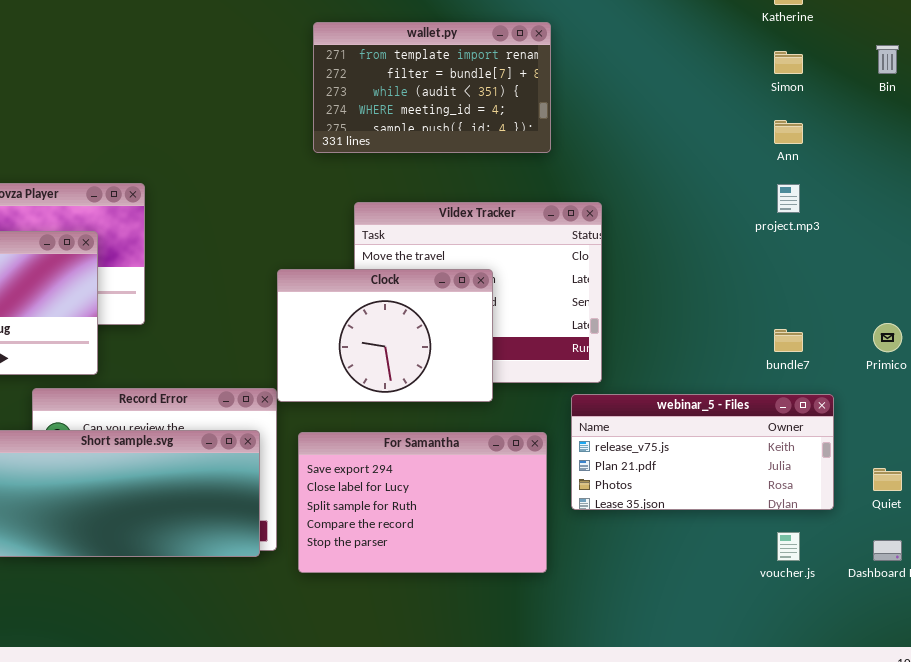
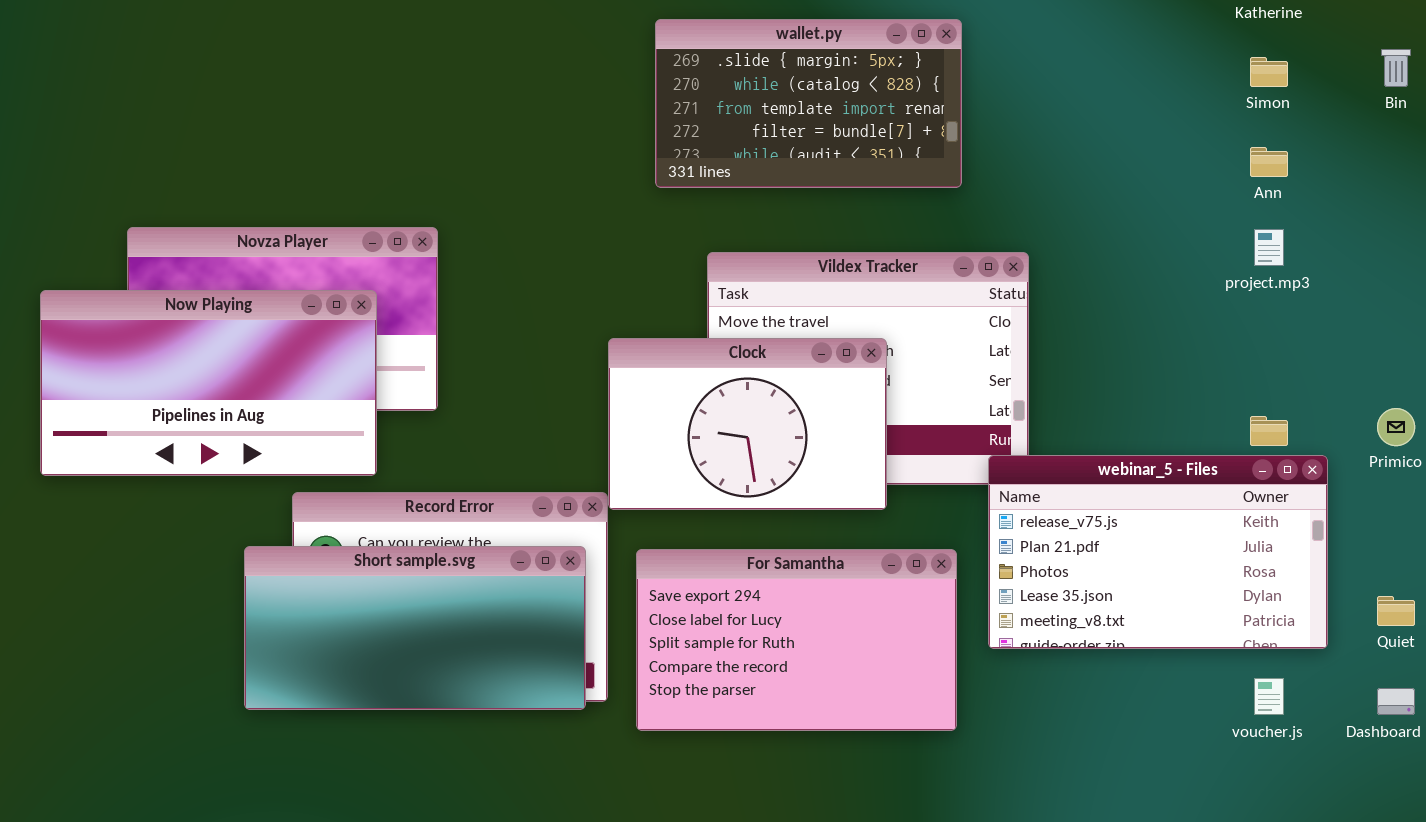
wallet.py: [313,22,551,153] -> [655,19,962,188], scrolled up 2 rows
webinar_5 - Files: [571,394,834,510] -> [988,455,1328,649], resized

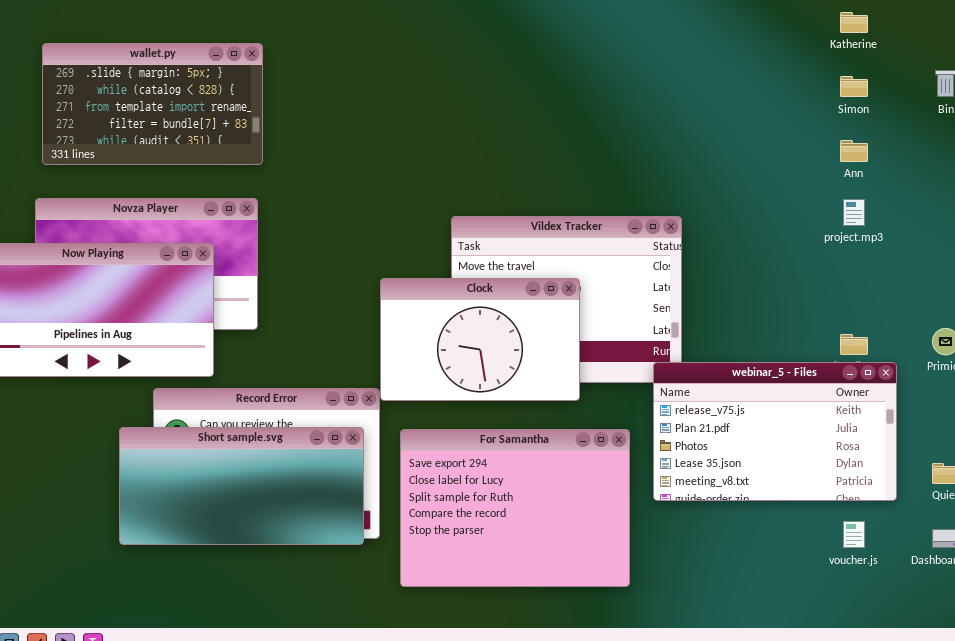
wallet.py: [655,19,962,188] -> [42,43,263,165], moved
For Samantha: [636,549,957,731] -> [400,429,630,587], resized

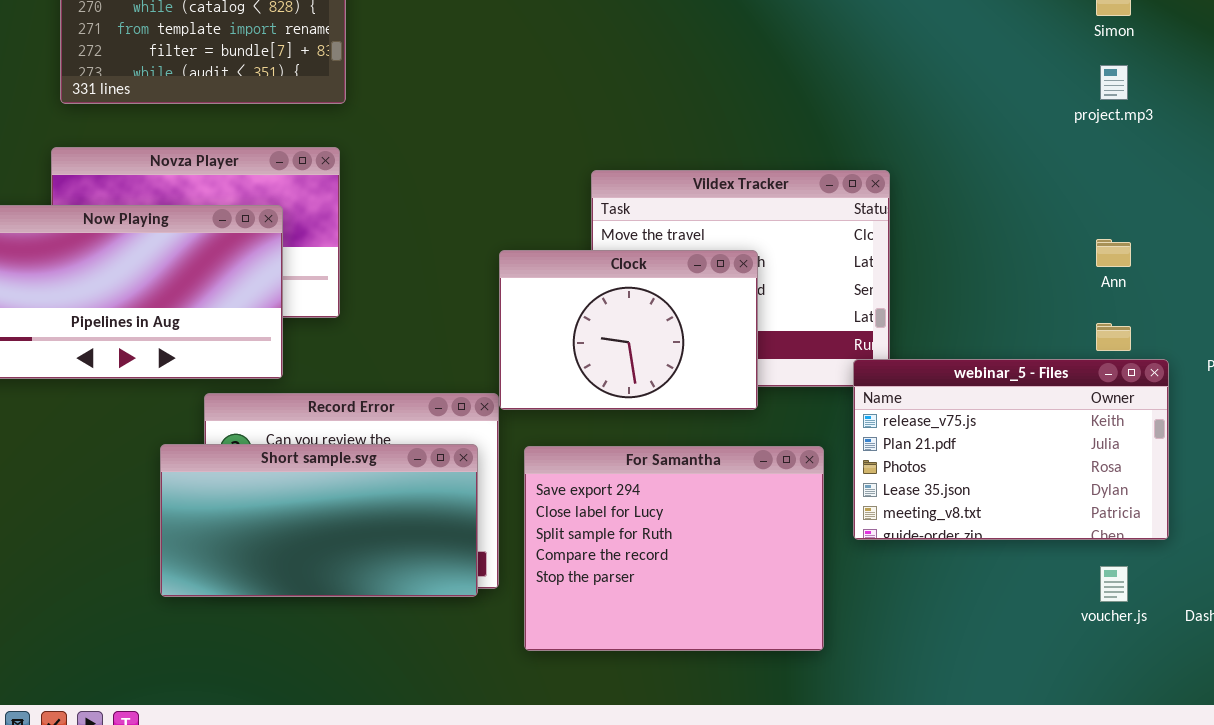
Ann: [840,140,868,162] -> [1096,239,1131,267], moved
project.mp3: [843,199,865,226] -> [1100,65,1128,100], moved

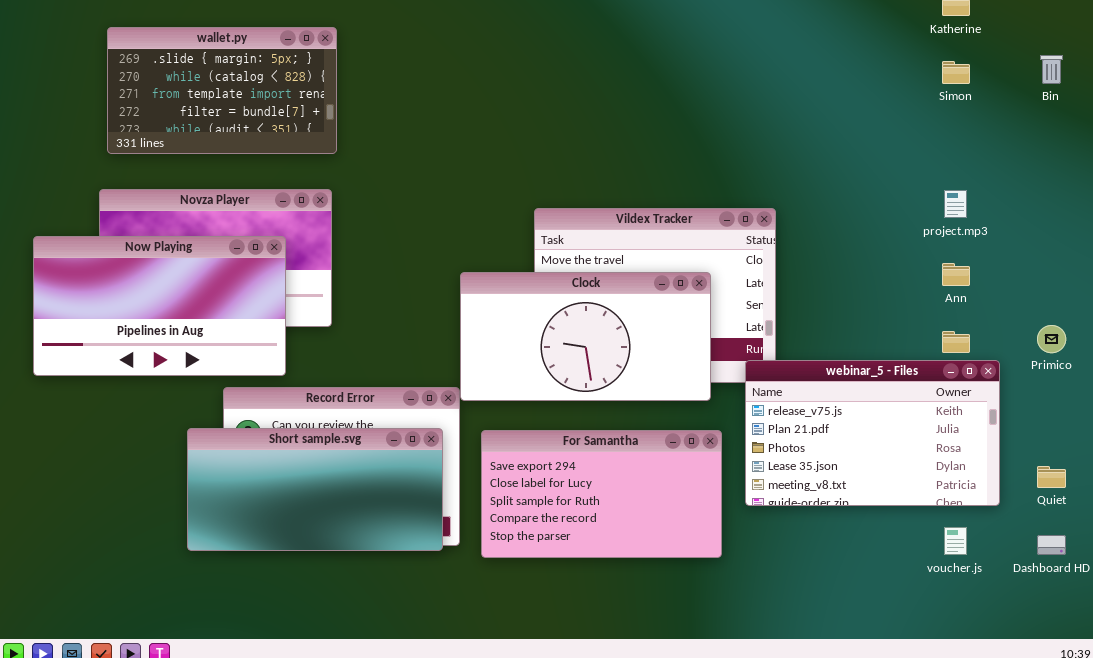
project.mp3: [1100,65,1128,100] -> [944,190,967,218], moved
Clock: [499,250,758,410] -> [460,272,711,401], resized
For Samantha: [524,446,824,651] -> [481,430,722,558], resized

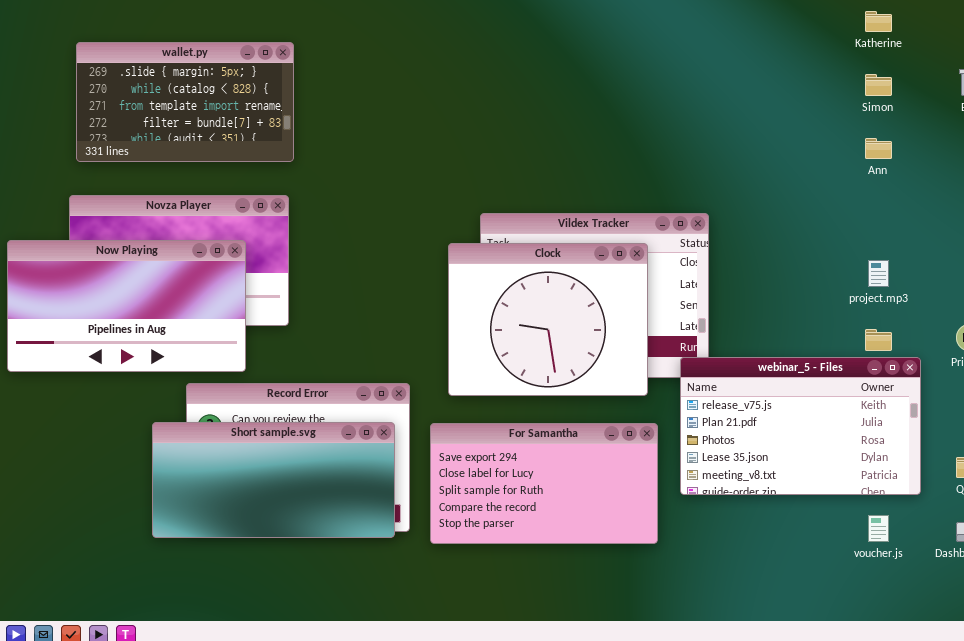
project.mp3: [944,190,967,218] -> [868,260,889,287], moved
Ann: [942,263,970,286] -> [865,138,892,159], moved
Clock: [460,272,711,401] -> [448,243,648,396], resized

